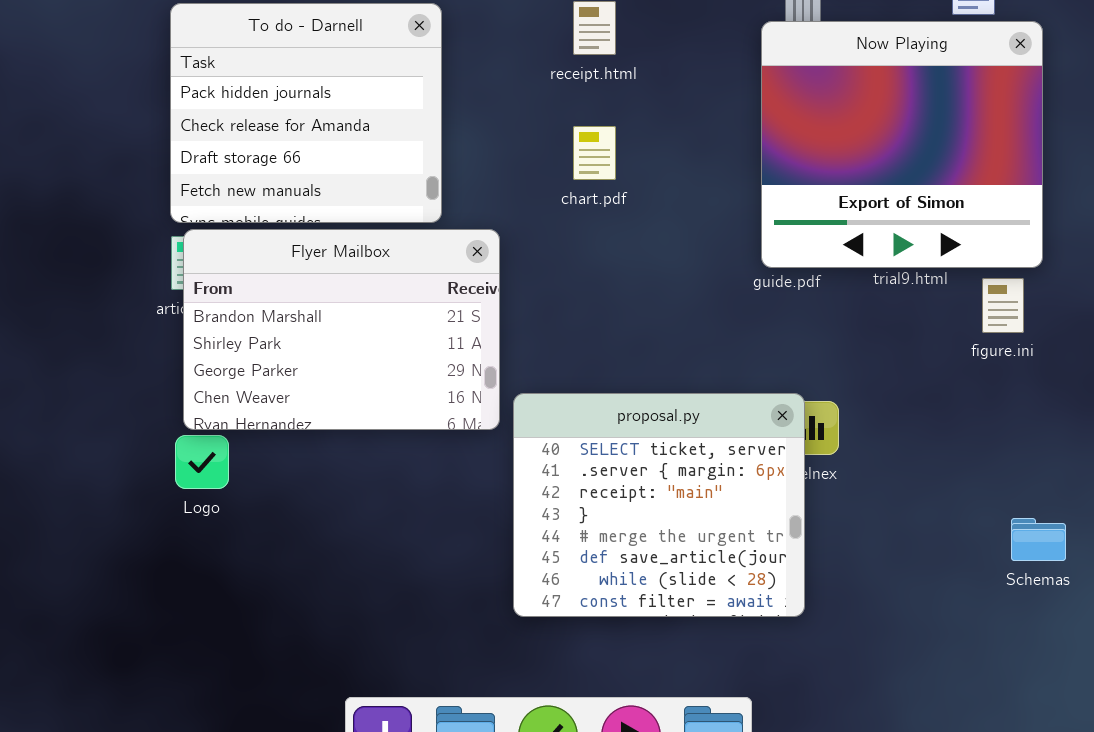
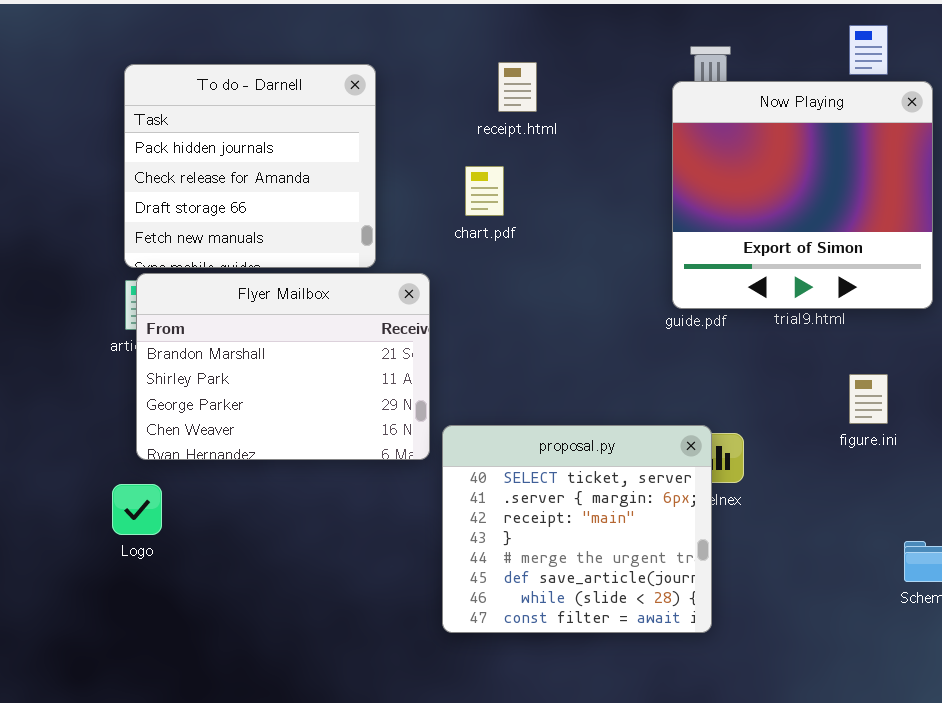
chart.pdf: [573,126,616,180] -> [465,166,504,216], moved
figure.ini: [982,278,1024,333] -> [849,374,888,424], moved
Logo: [175,435,229,489] -> [112,484,162,535], moved

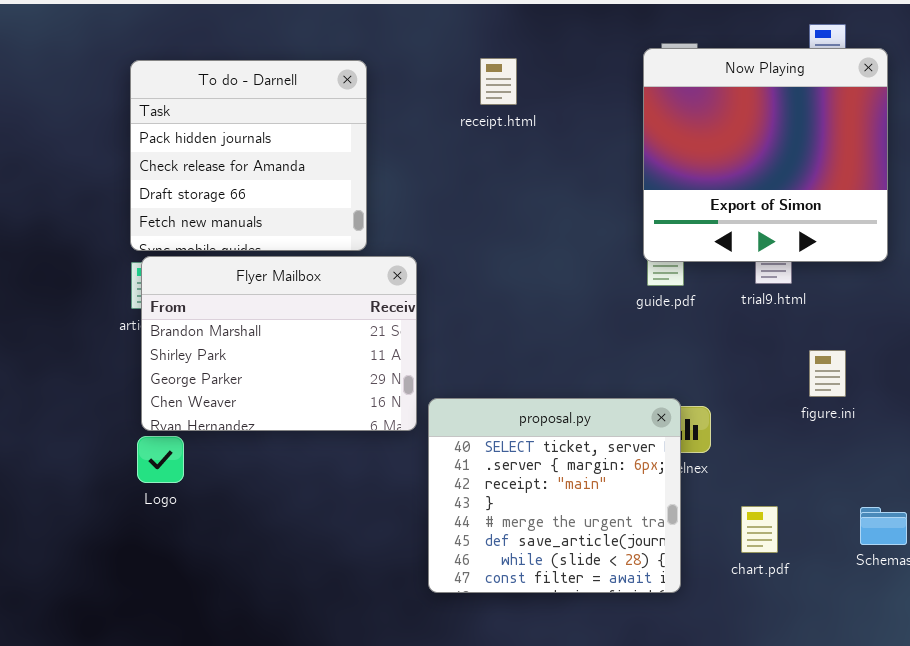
Now Playing: [672,81,933,309] -> [643,48,888,262], moved
chart.pdf: [465,166,504,216] -> [741,506,778,553], moved
Logo: [112,484,162,535] -> [137,436,184,483], moved

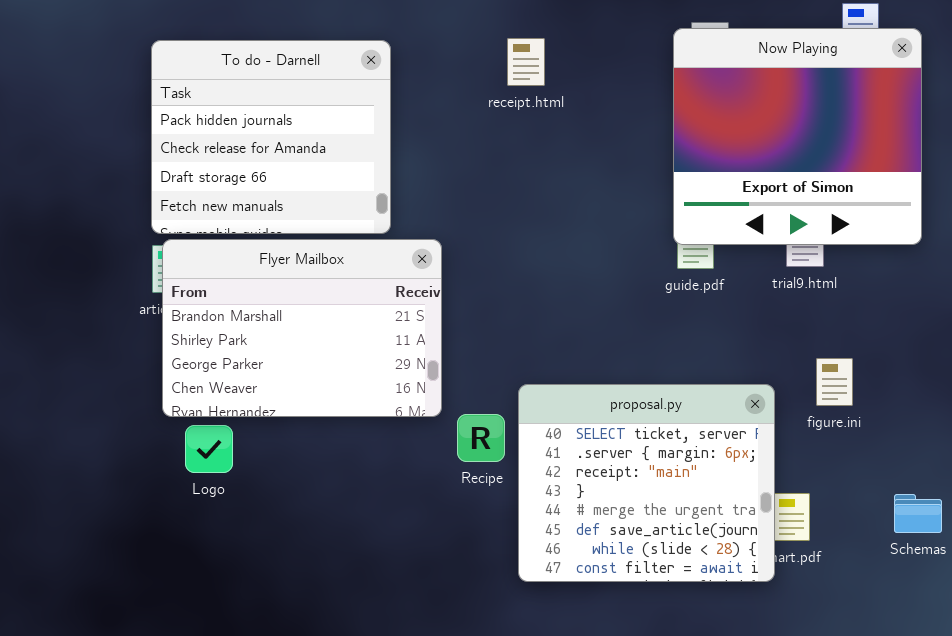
figure.ini: [809,350,846,397] -> [816,358,853,406], moved
proposal.py: [428,398,681,593] -> [518,384,775,582], moved
Logo: [137,436,184,483] -> [185,425,233,473], moved

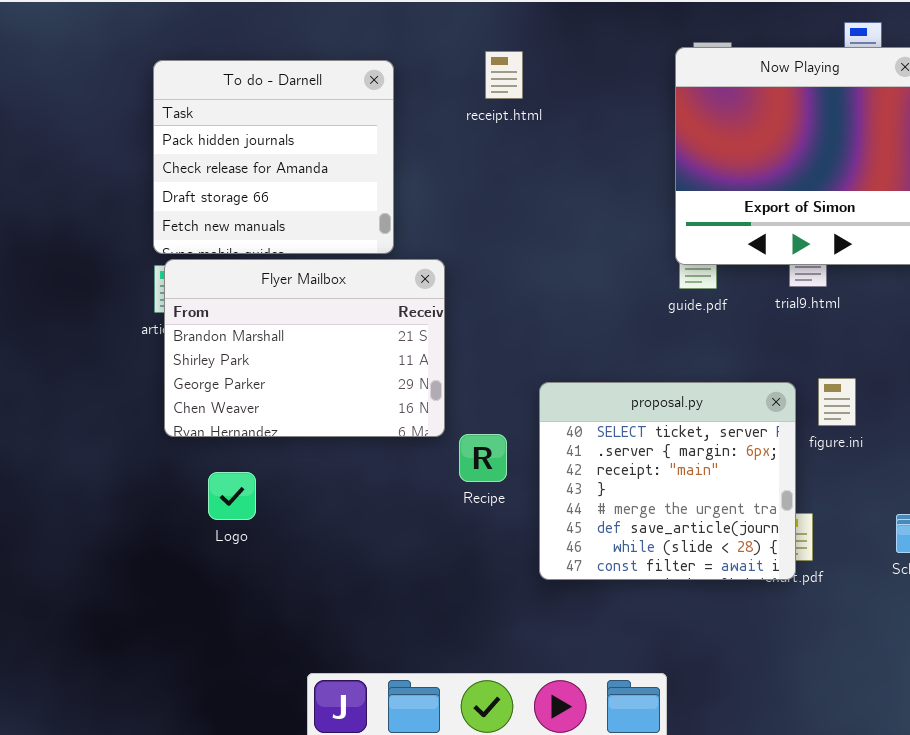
receipt.html: [507,38,545,86] -> [485,51,523,99], moved
proposal.py: [518,384,775,582] -> [539,382,796,580], moved
Logo: [185,425,233,473] -> [208,472,256,520], moved

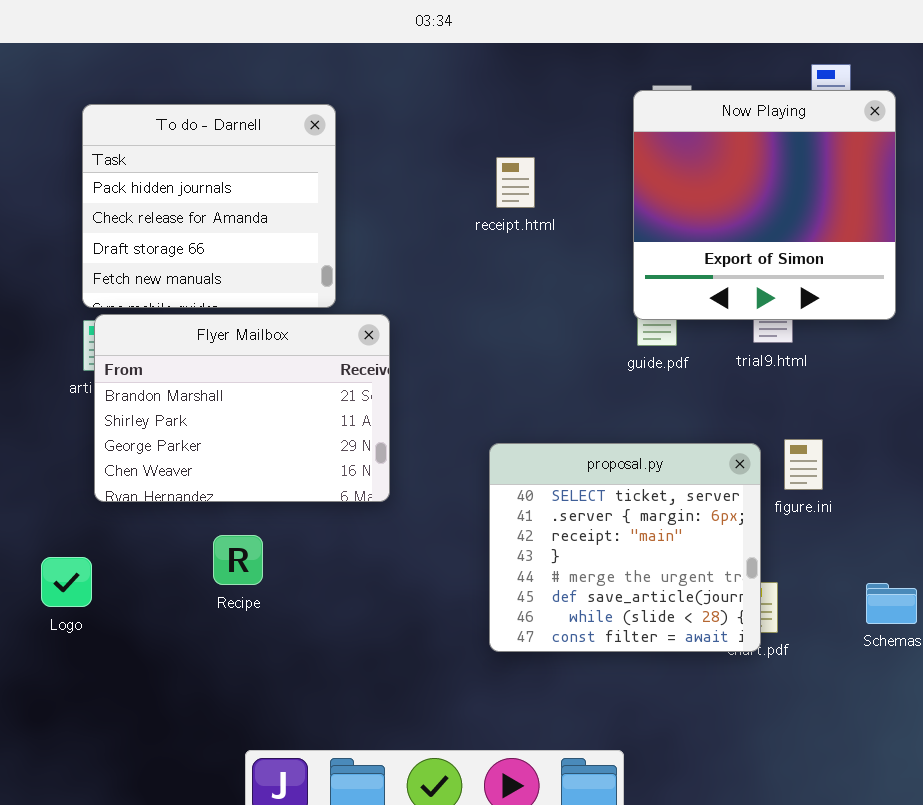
receipt.html: [485,51,523,99] -> [496,157,535,208], moved
Recipe: [459,434,507,482] -> [213,535,263,585], moved
Logo: [208,472,256,520] -> [41,557,92,607], moved

